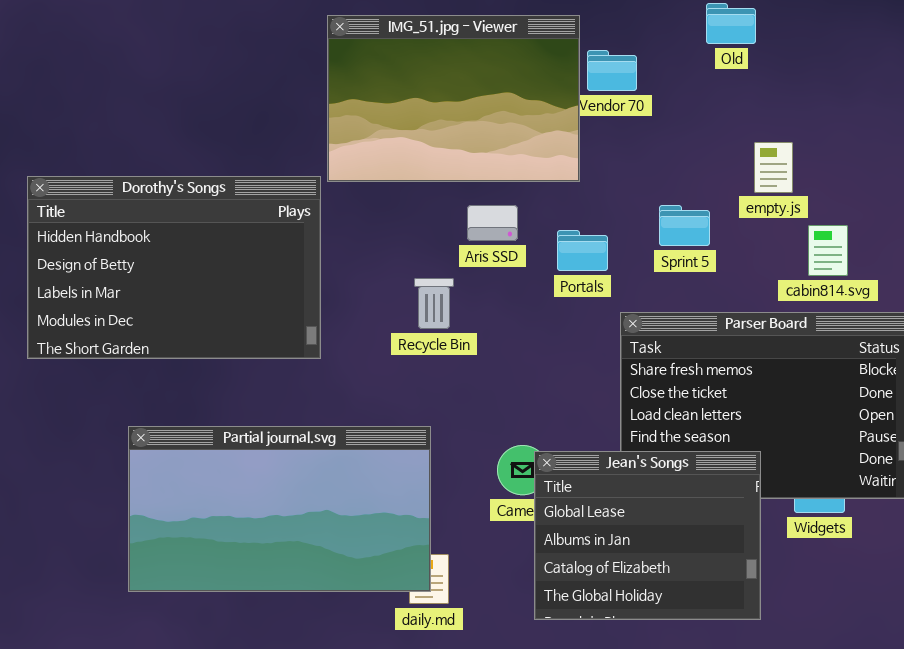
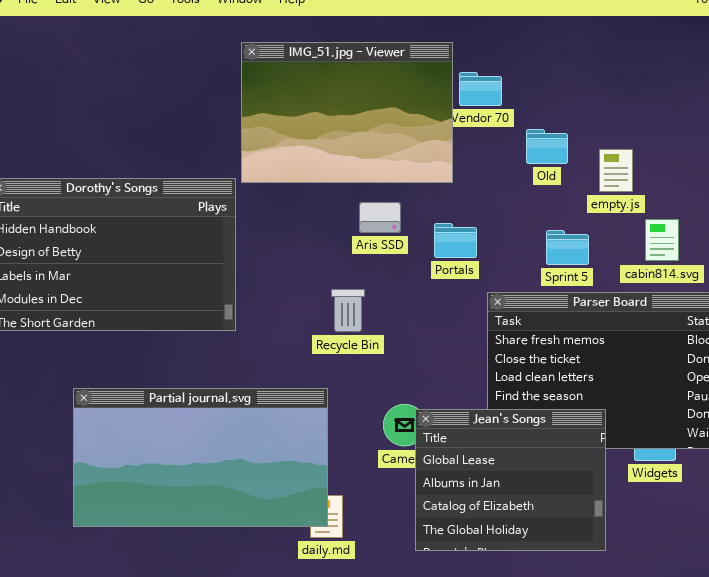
Old: [706,3,756,44] -> [526,129,568,164], moved
Sprint 5: [659,205,710,246] -> [546,230,589,265], moved
Recycle Bin: [414,278,454,329] -> [331,289,365,332], moved

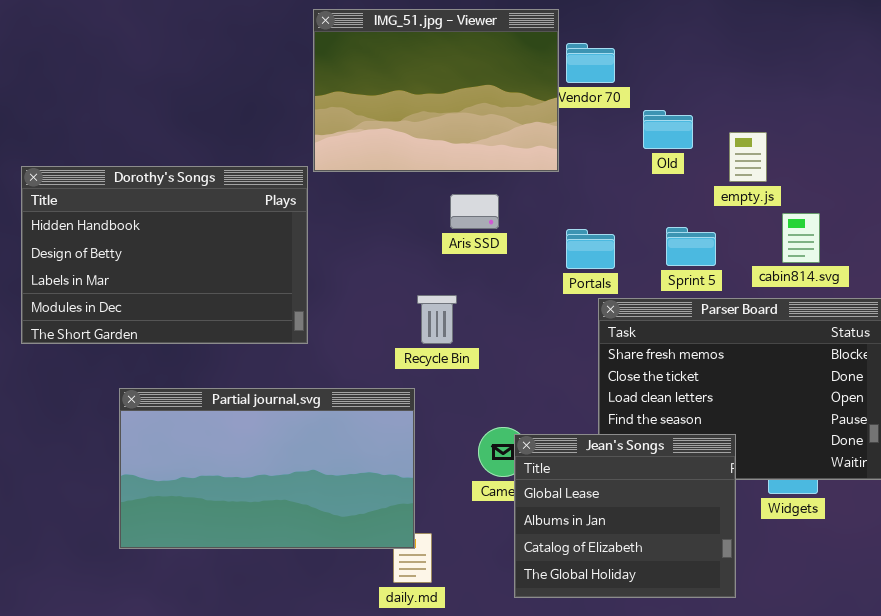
Portals: [434,223,477,258] -> [566,229,615,269], moved
Partial journal.svg: [73,388,328,527] -> [119,388,415,549], moved

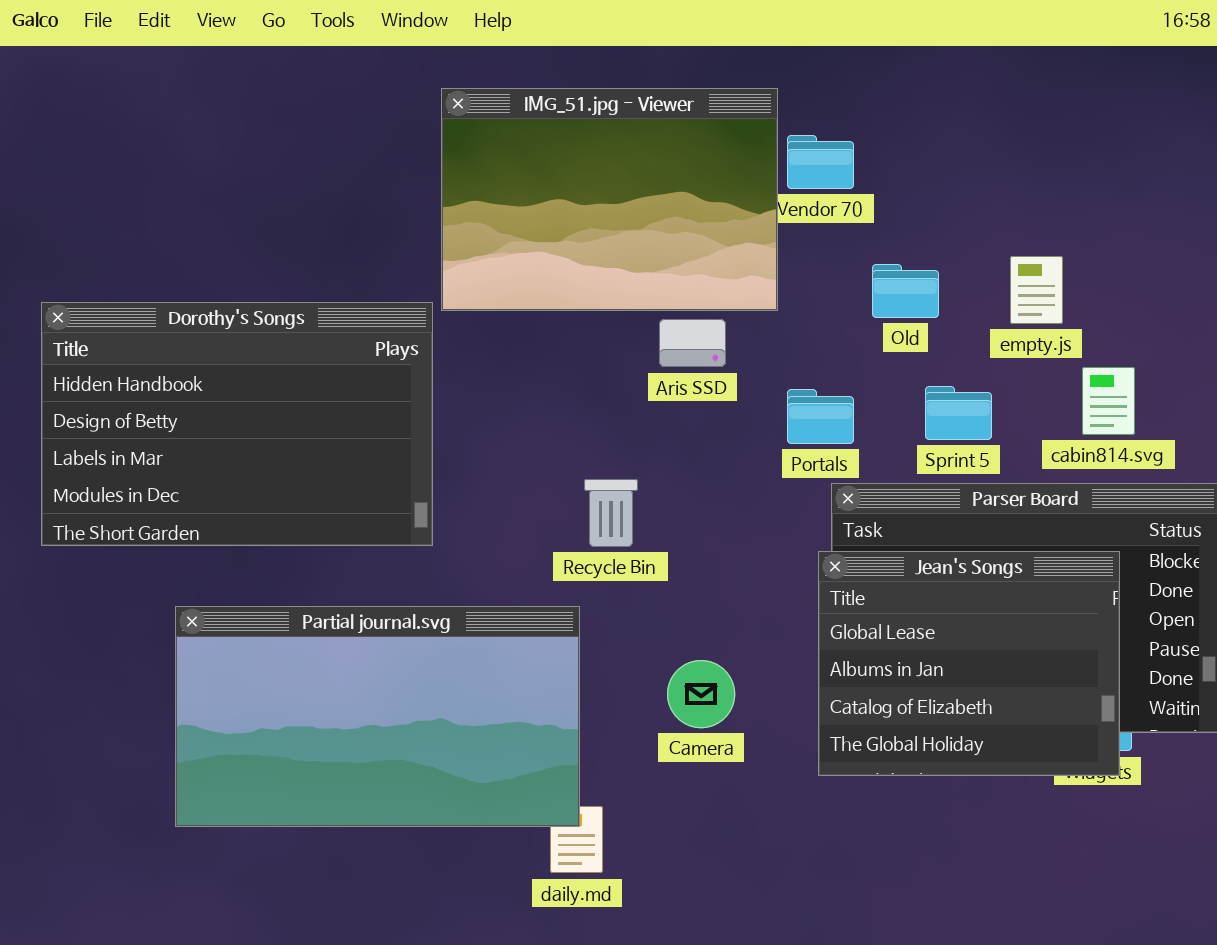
Old: [643,110,693,149] -> [872,264,939,318], moved
Aris SSD: [450,194,499,229] -> [659,319,726,367], moved
Jean's Songs: [514,434,736,598] -> [818,551,1120,776], moved

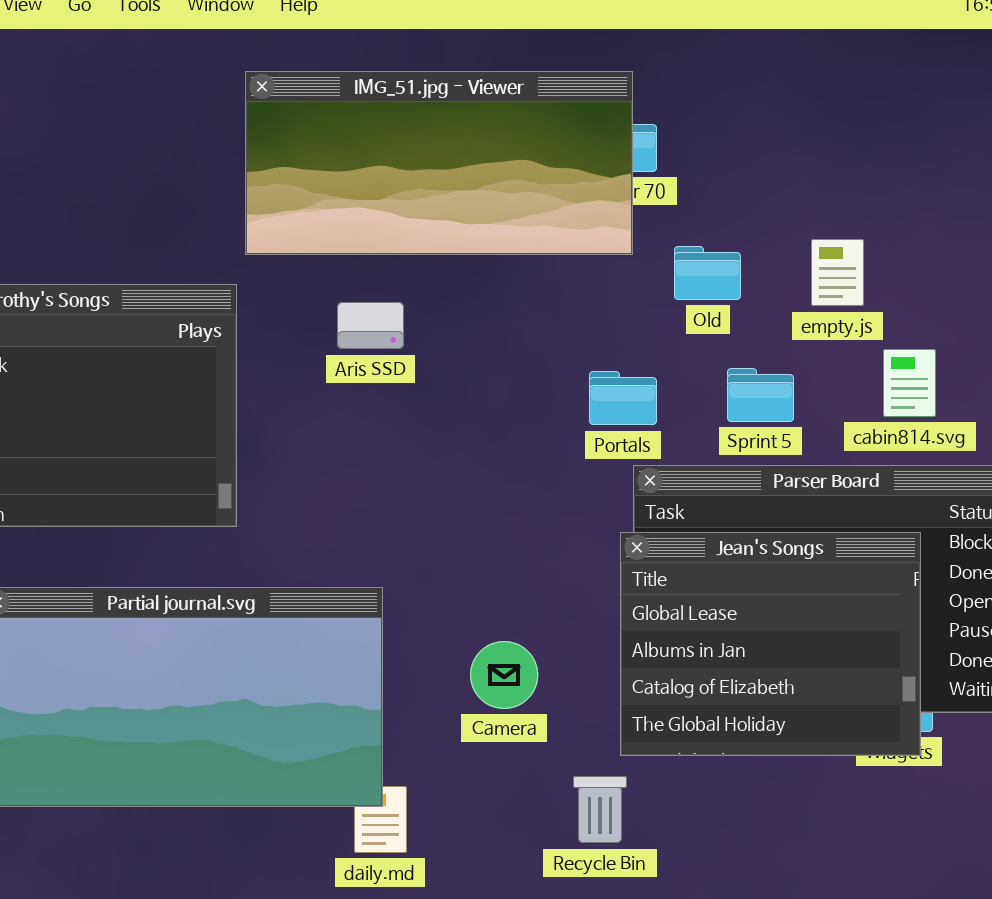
IMG_51.jpg - Viewer: [441,88,778,311] -> [245,71,633,255], resized
Aris SSD: [659,319,726,367] -> [337,302,404,349], moved
Recycle Bin: [584,479,638,547] -> [573,776,627,843], moved

